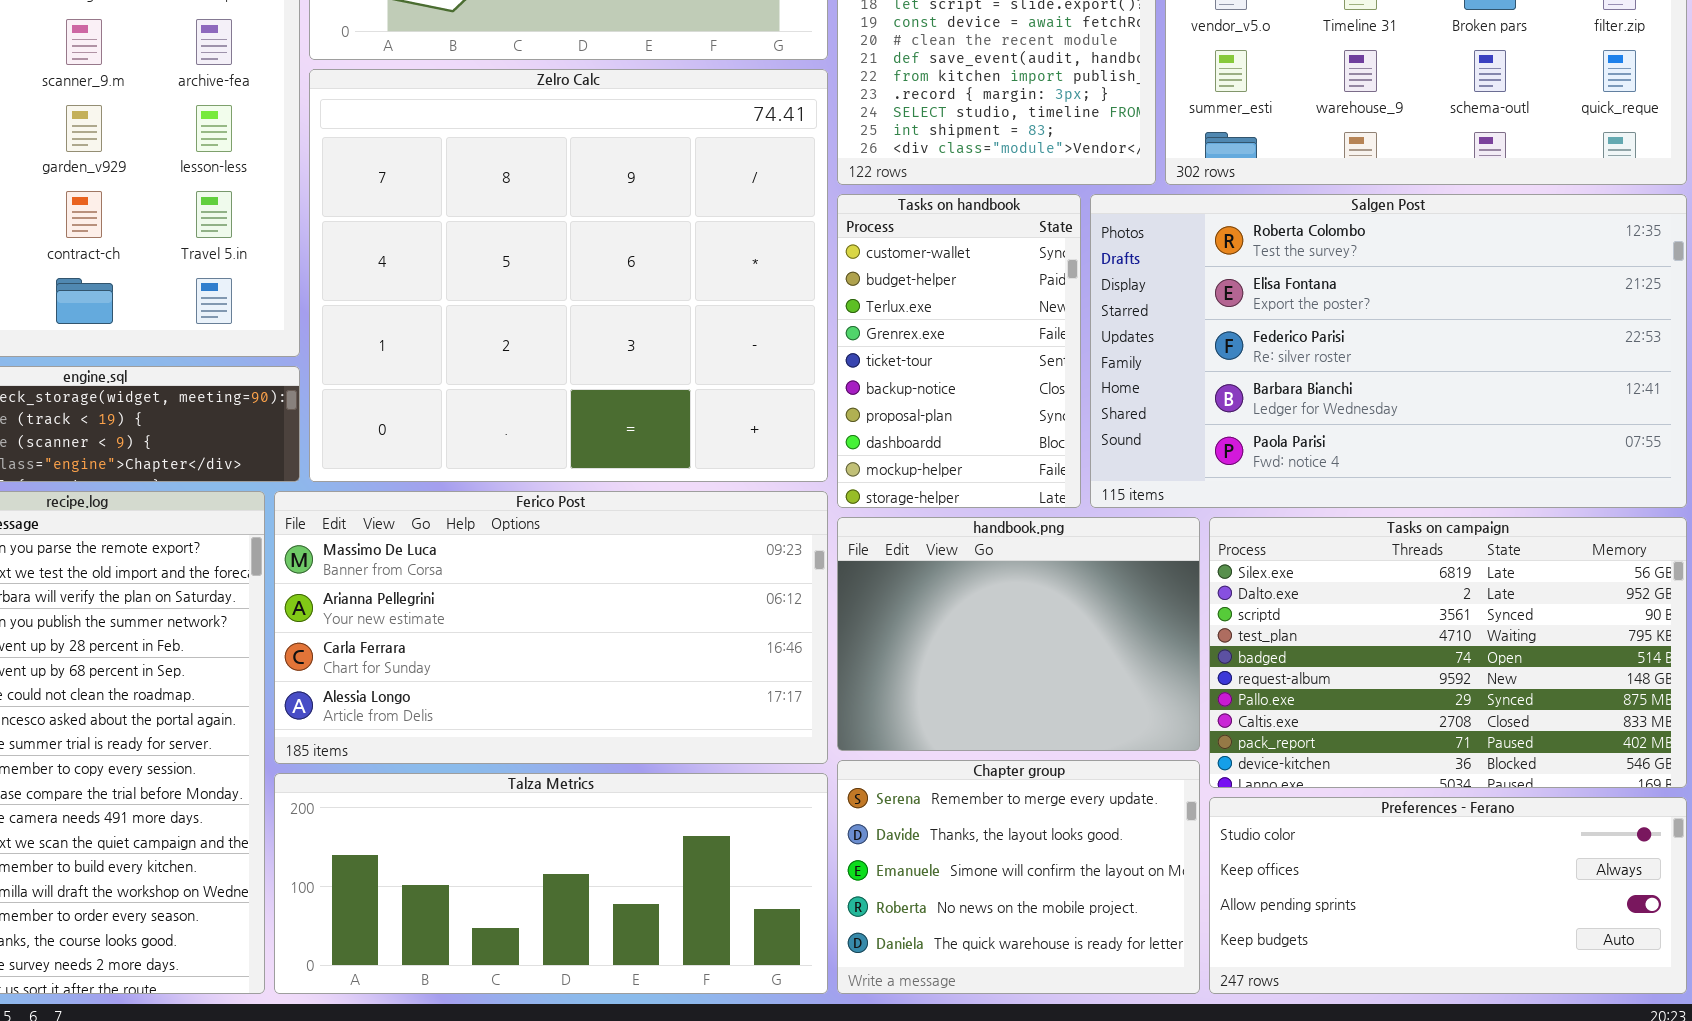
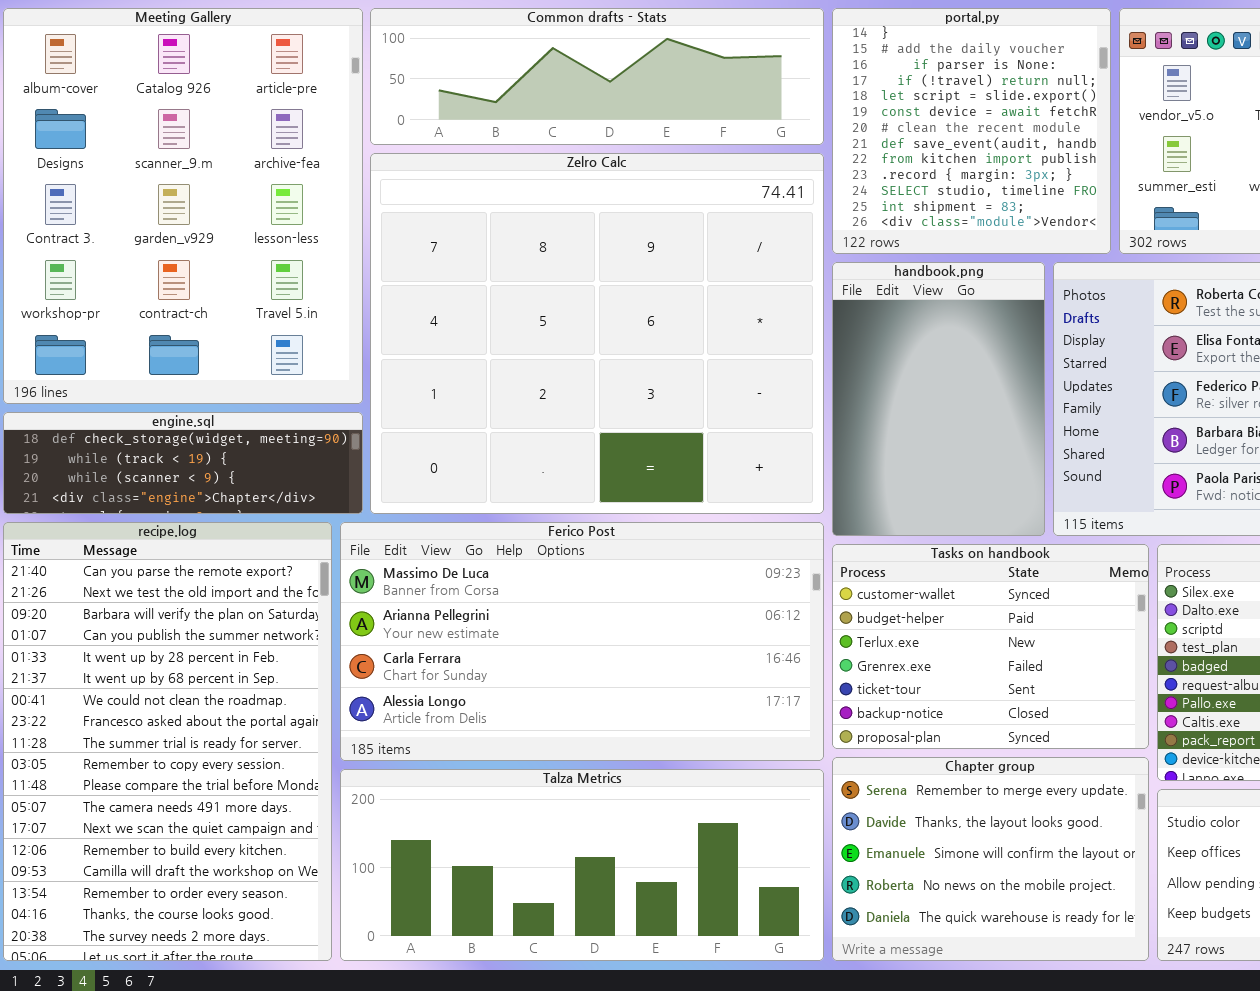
Tasks on handbook: [837,194,1081,508] -> [832,544,1149,749], moved, resized
handbook.png: [837,517,1200,751] -> [832,262,1045,536], moved, resized

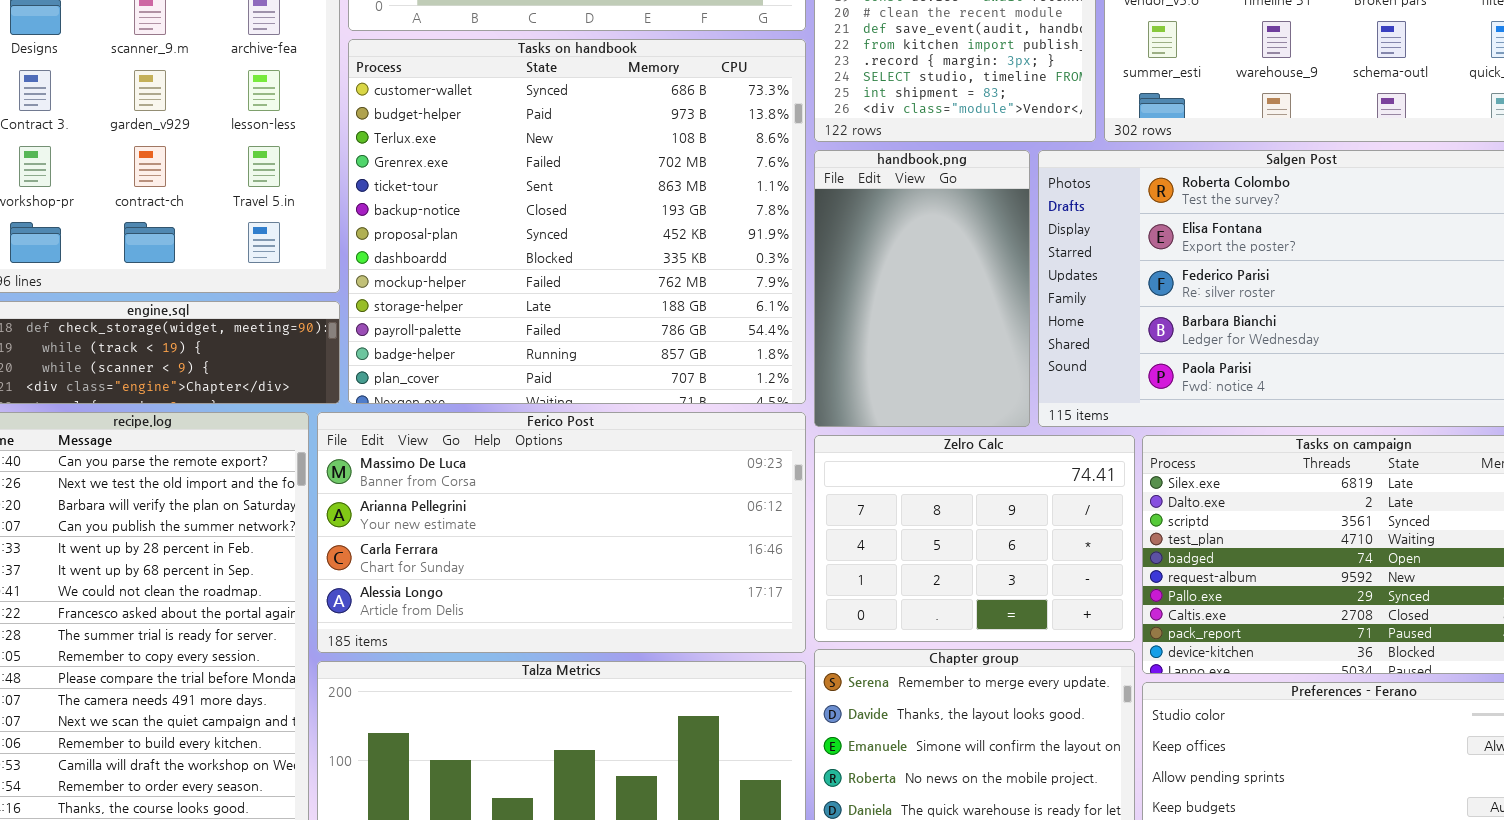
Zelro Calc: [370,153,824,514] -> [814,435,1135,642], moved, resized
Tasks on handbook: [832,544,1149,749] -> [348,39,806,404], moved, resized

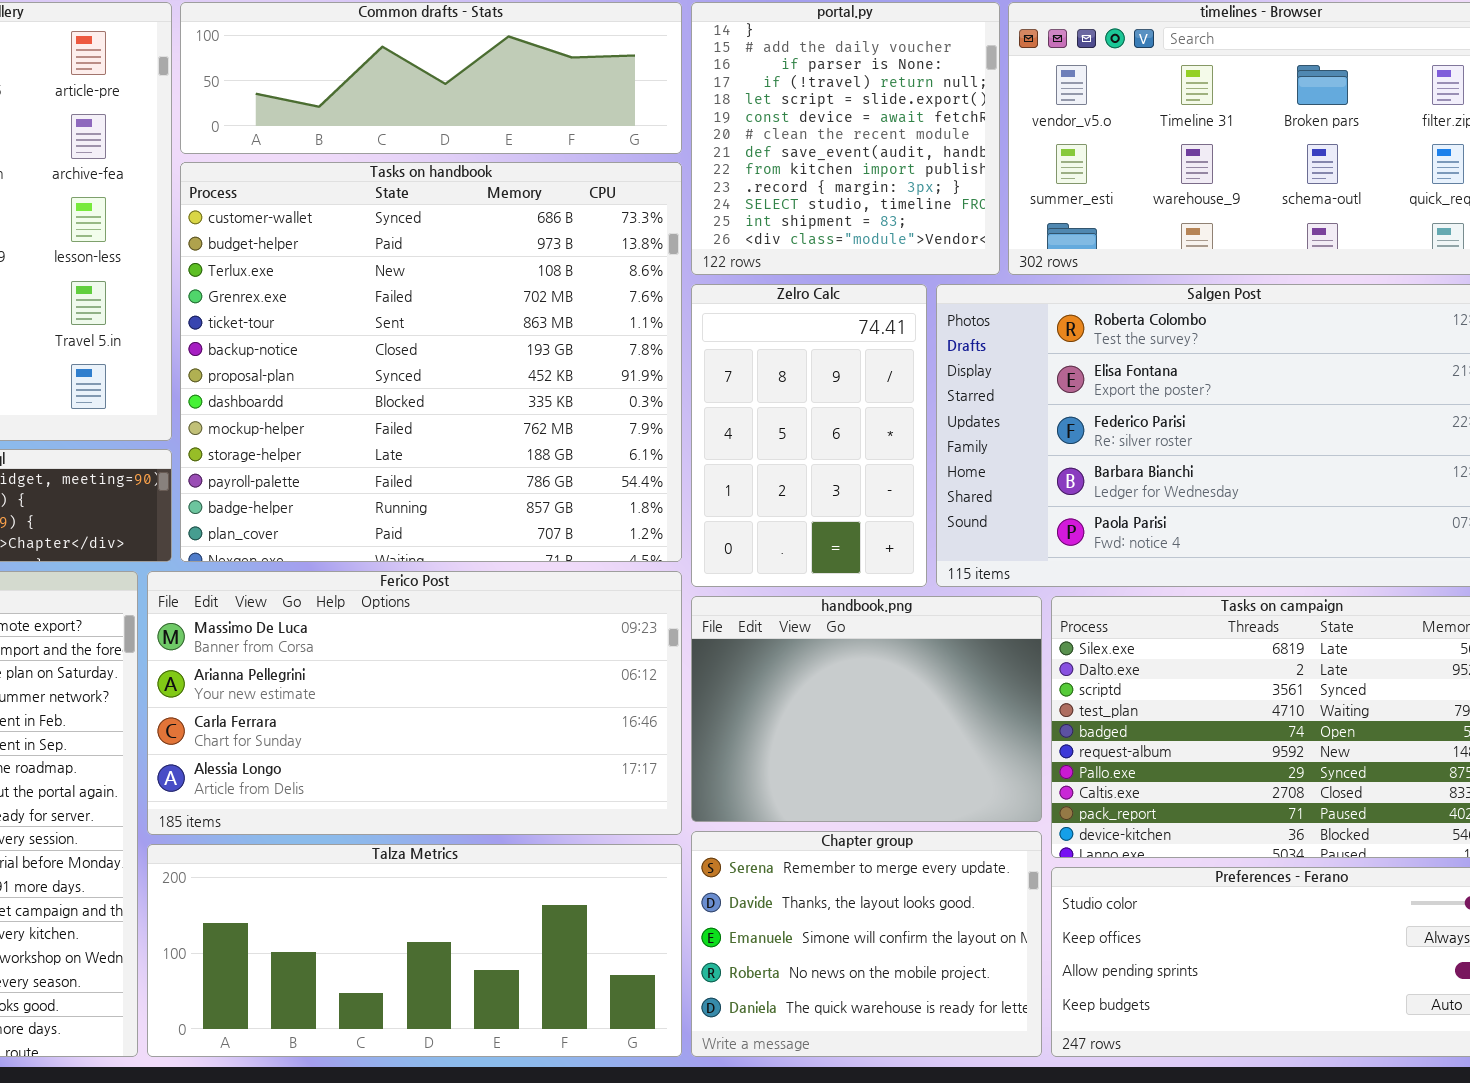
handbook.png: [814,150,1030,427] -> [691,596,1042,822], moved, resized
Zelro Calc: [814,435,1135,642] -> [691,284,927,587], moved, resized

